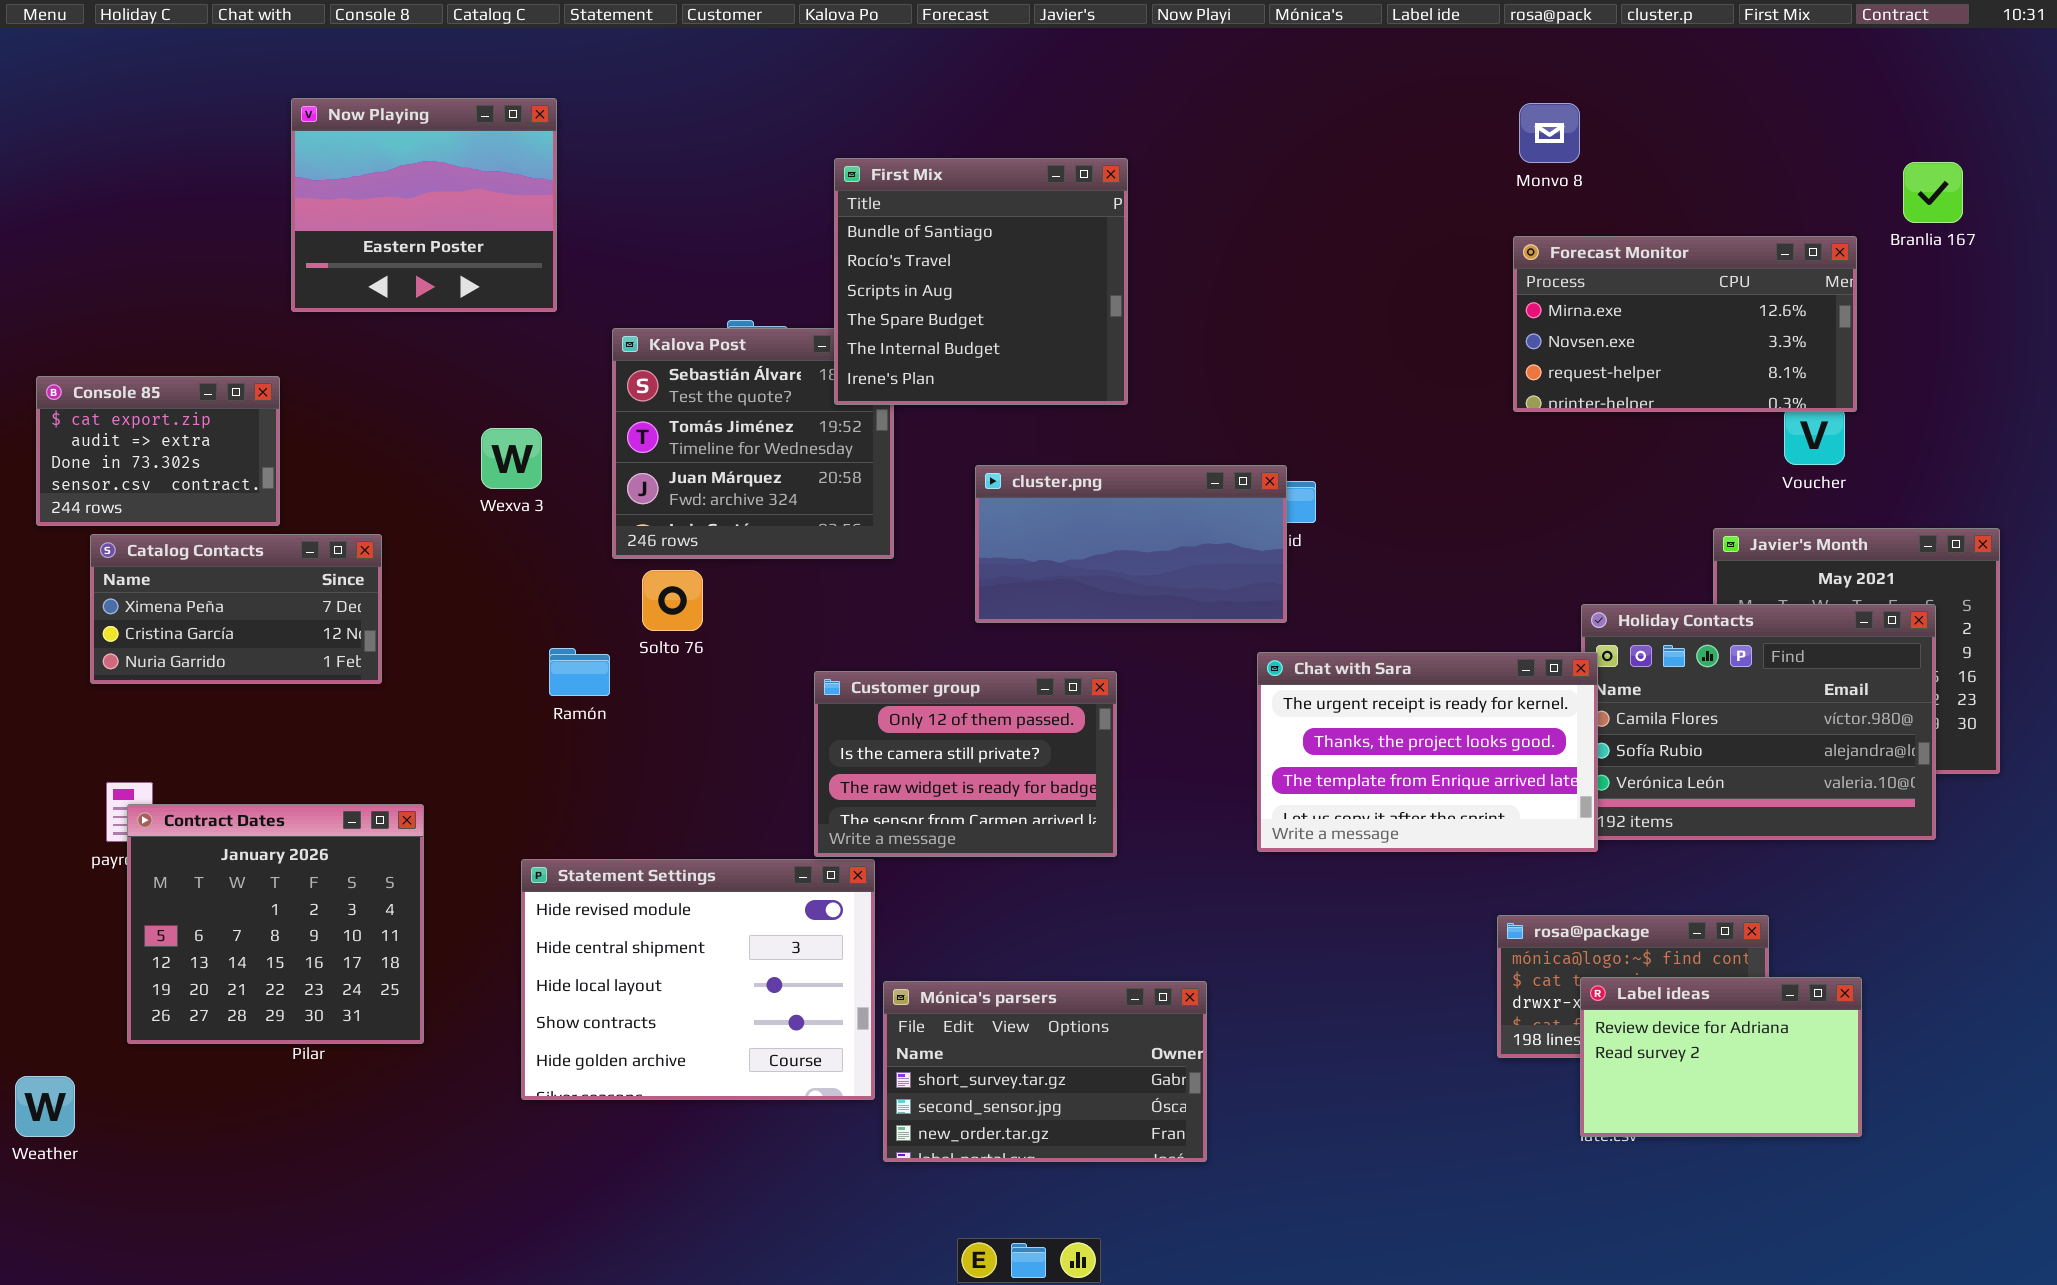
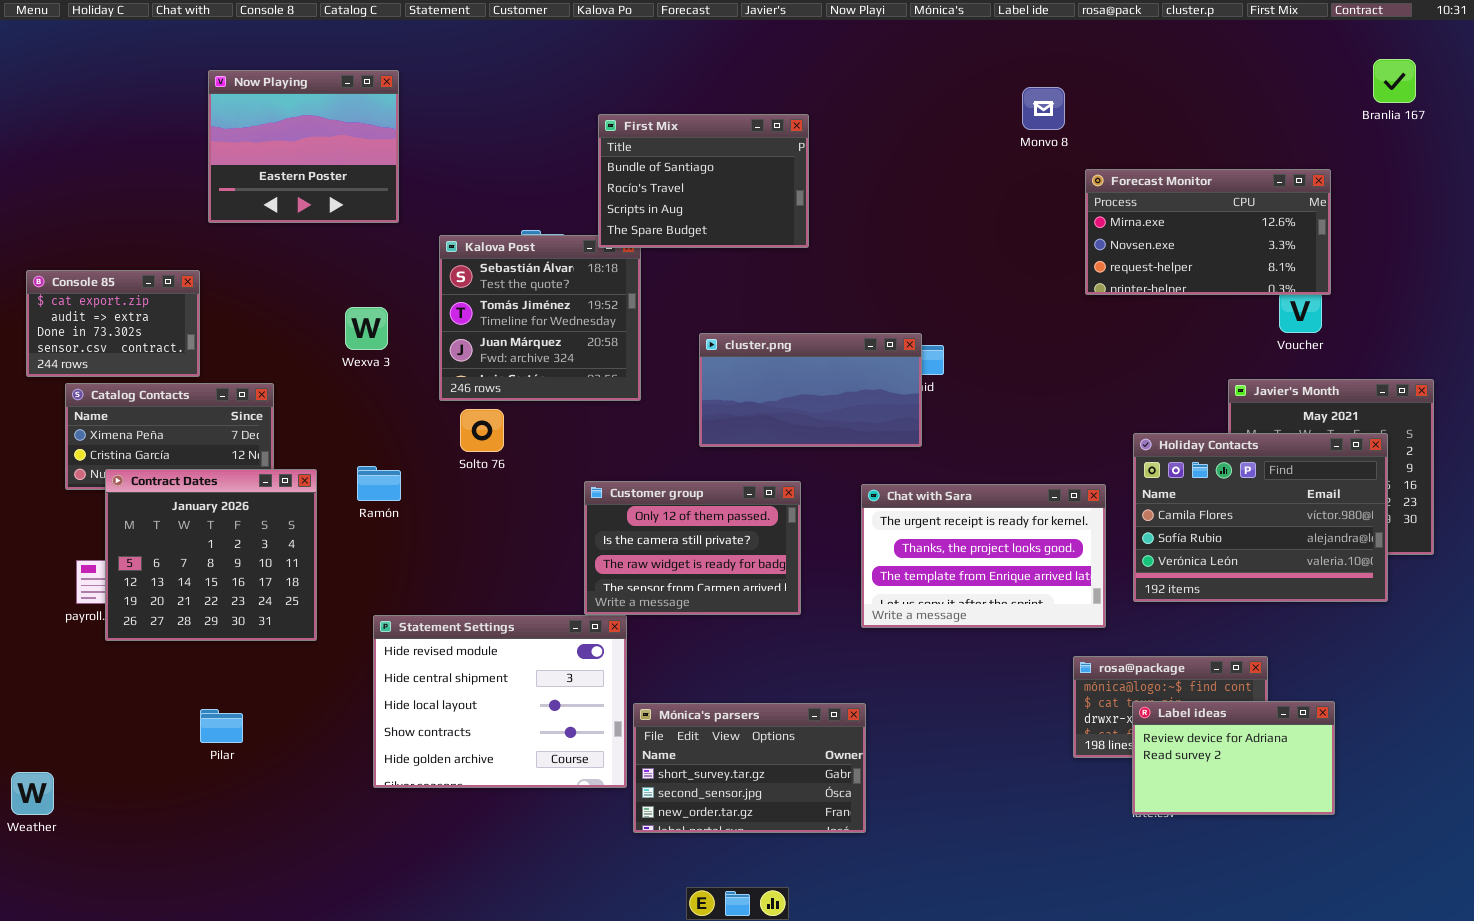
Monvo 8: [1519,103,1580,163] -> [1022,87,1065,130], moved
First Mix: [834,158,1128,405] -> [598,114,809,248], resized
Branlia 167: [1903,162,1963,223] -> [1373,59,1416,103], moved
Ramón: [549,648,610,696] -> [357,466,401,501], moved
Chat with Sara: [1257,652,1598,852] -> [861,484,1106,628], moved
Contract Dates: [127,804,424,1044] -> [105,469,317,641], moved

